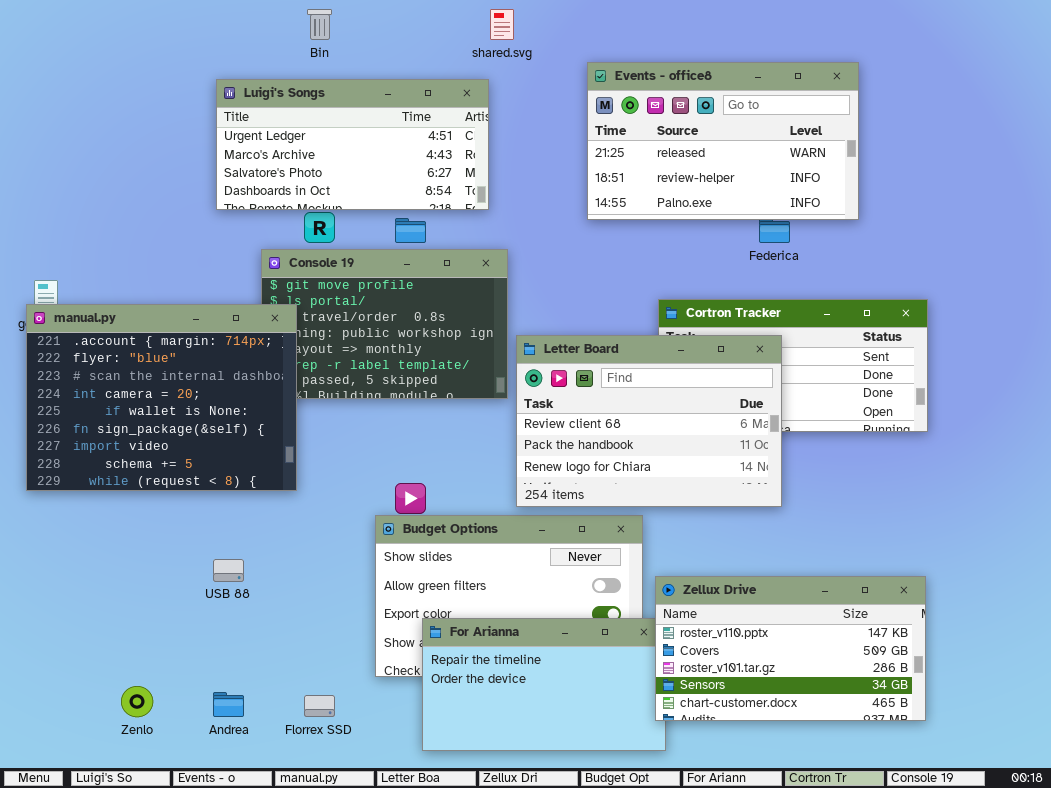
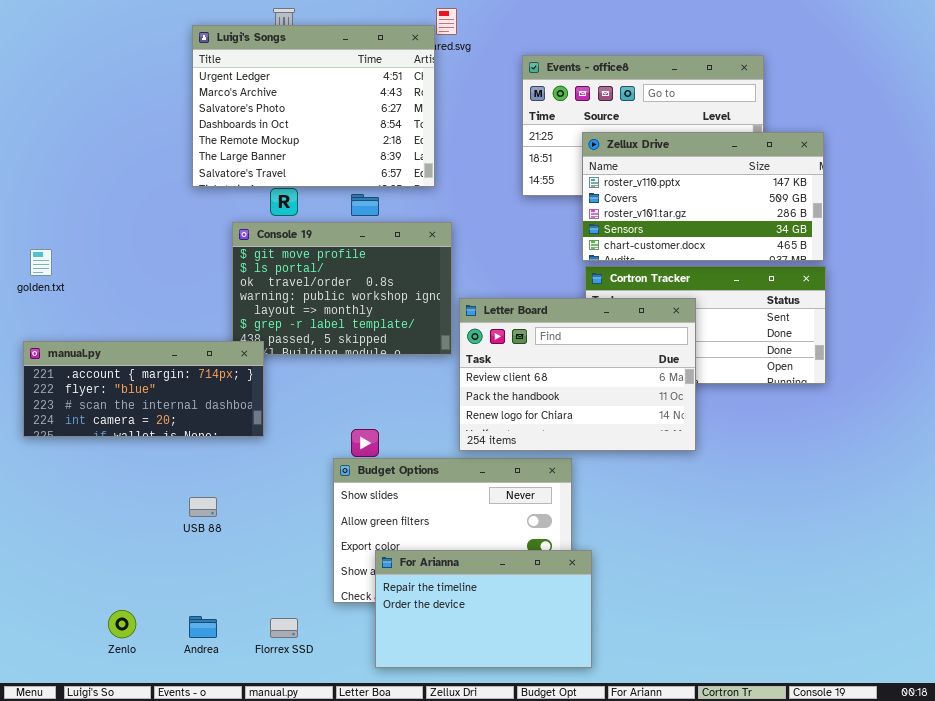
Luigi's Songs: [216,79,489,210] -> [192,25,435,187], resized
manual.py: [26,304,297,491] -> [23,341,264,437], resized
Zellux Drive: [655,576,926,721] -> [582,132,824,261], moved

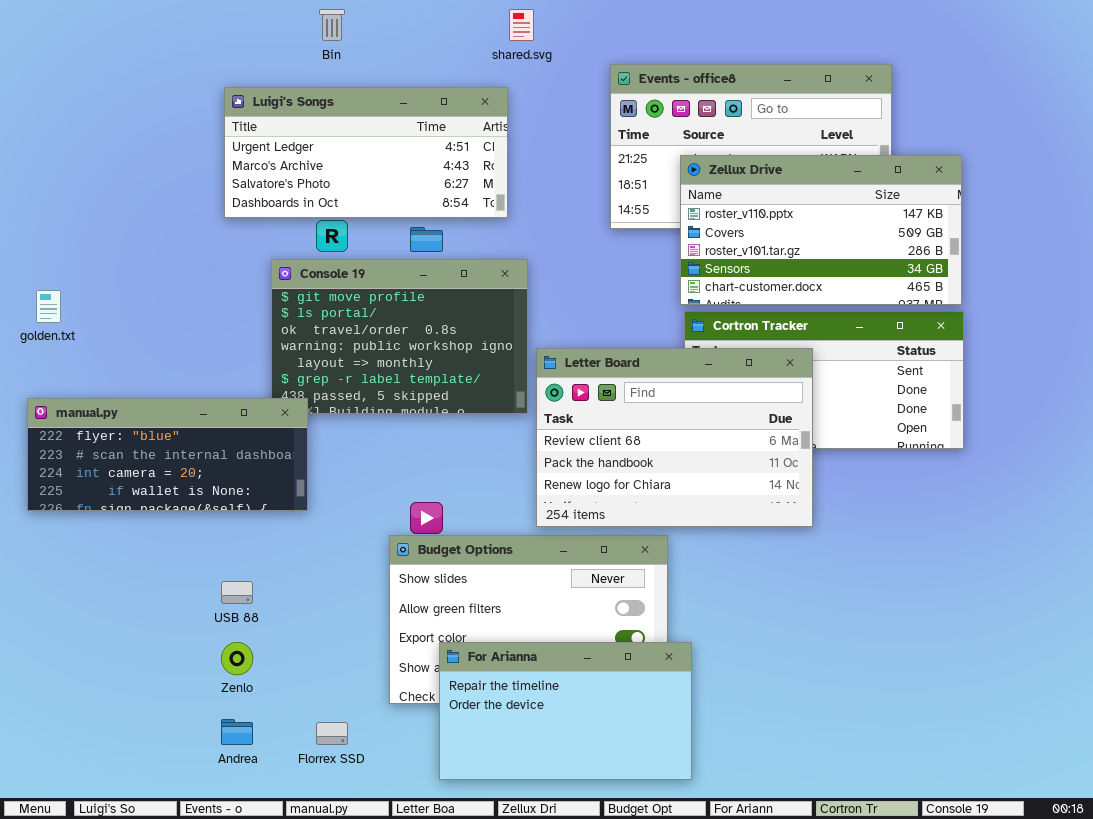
Luigi's Songs: [192,25,435,187] -> [224,87,508,218], resized
manual.py: [23,341,264,437] -> [27,398,308,511], scrolled down 1 row
Zenlo: [108,610,136,638] -> [221,642,253,675], moved

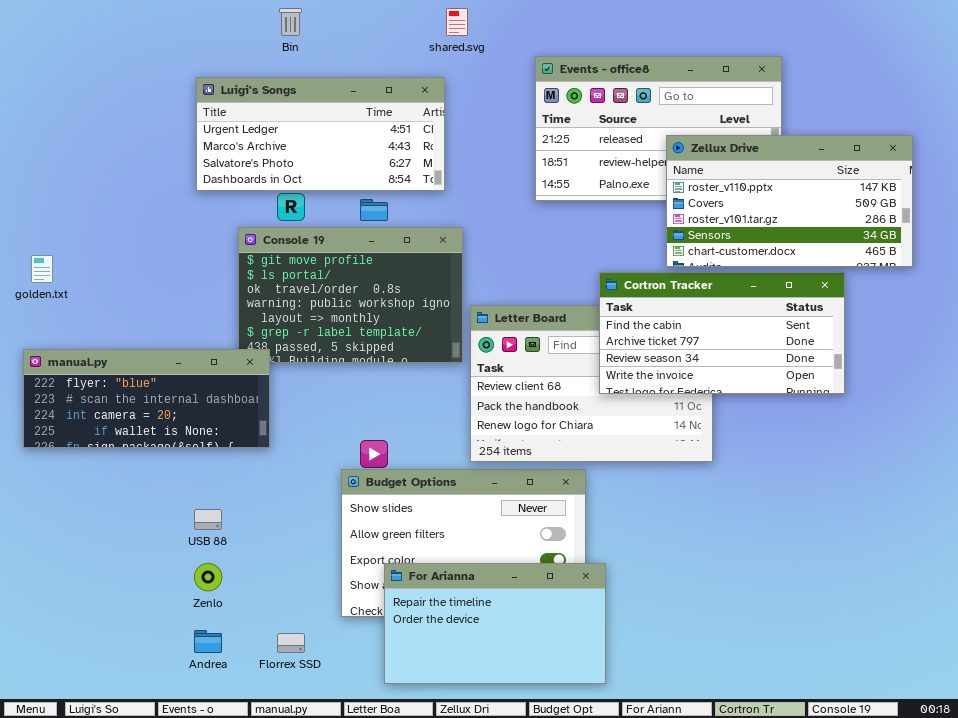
Zellux Drive: [680,155,962,305] -> [666,135,913,267], moved
Cortron Tracker: [684,311,964,449] -> [599,272,845,394], raised

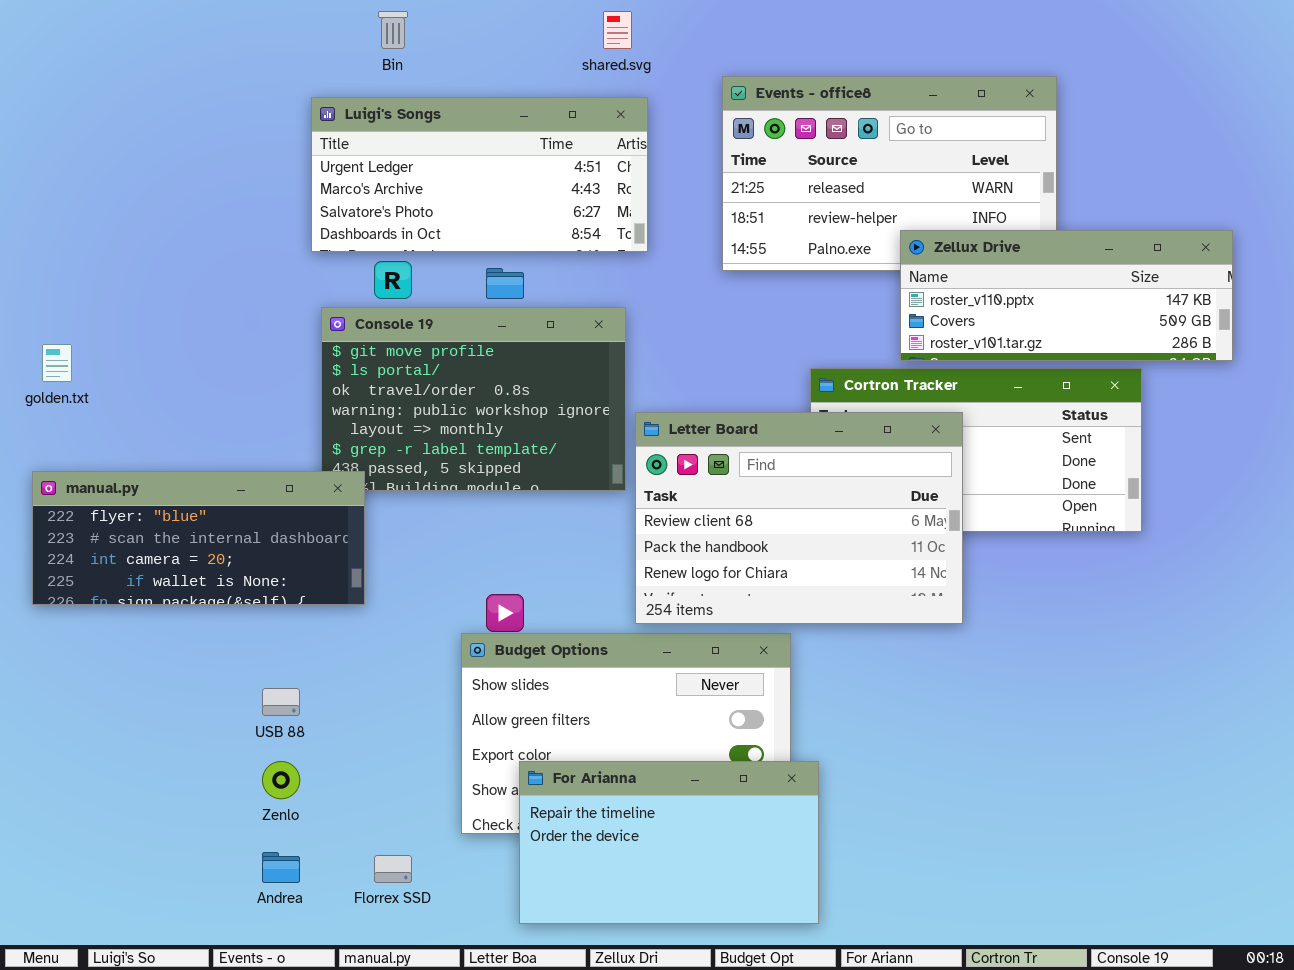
Luigi's Songs: [196,77,445,191] -> [311,97,648,252], moved
Zellux Drive: [666,135,913,267] -> [900,230,1233,361], resized
Letter Board: [470,305,713,462] -> [635,412,963,624], raised

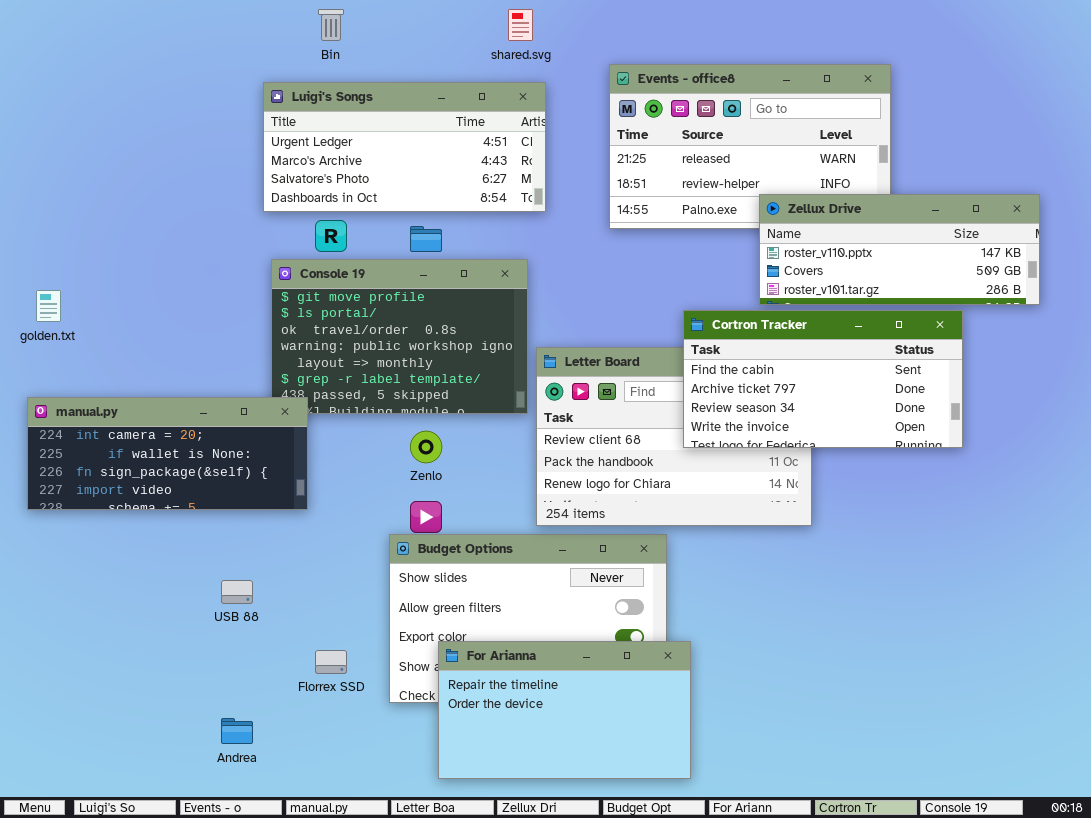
Cortron Tracker: [810,368,1142,532] -> [683,310,963,448], raised
manual.py: [32,471,365,605] -> [27,397,308,510], scrolled down 2 rows
Zenlo: [262,761,300,799] -> [410,431,442,463], moved
Florrex SSD: [374,855,412,883] -> [315,650,347,674], moved

